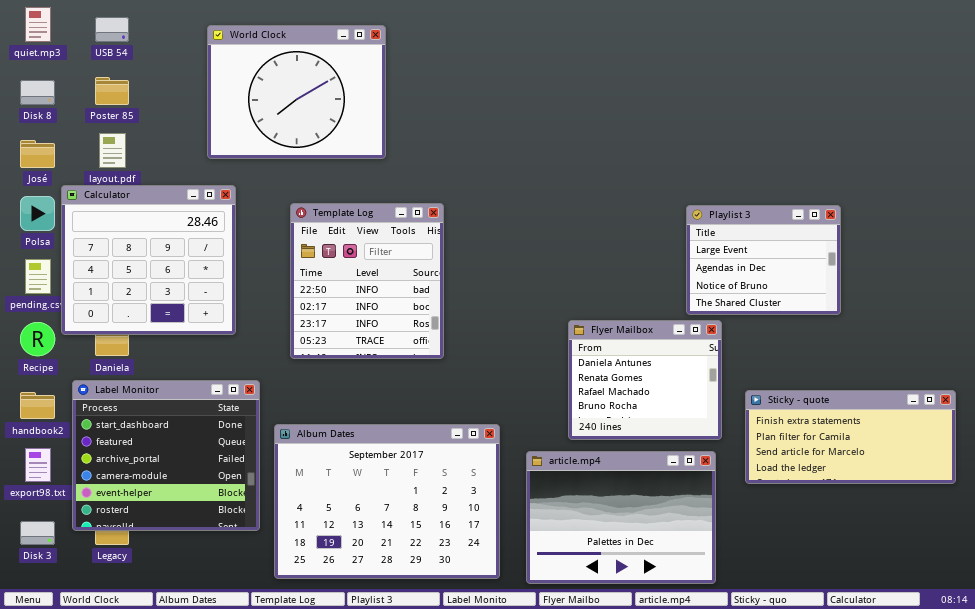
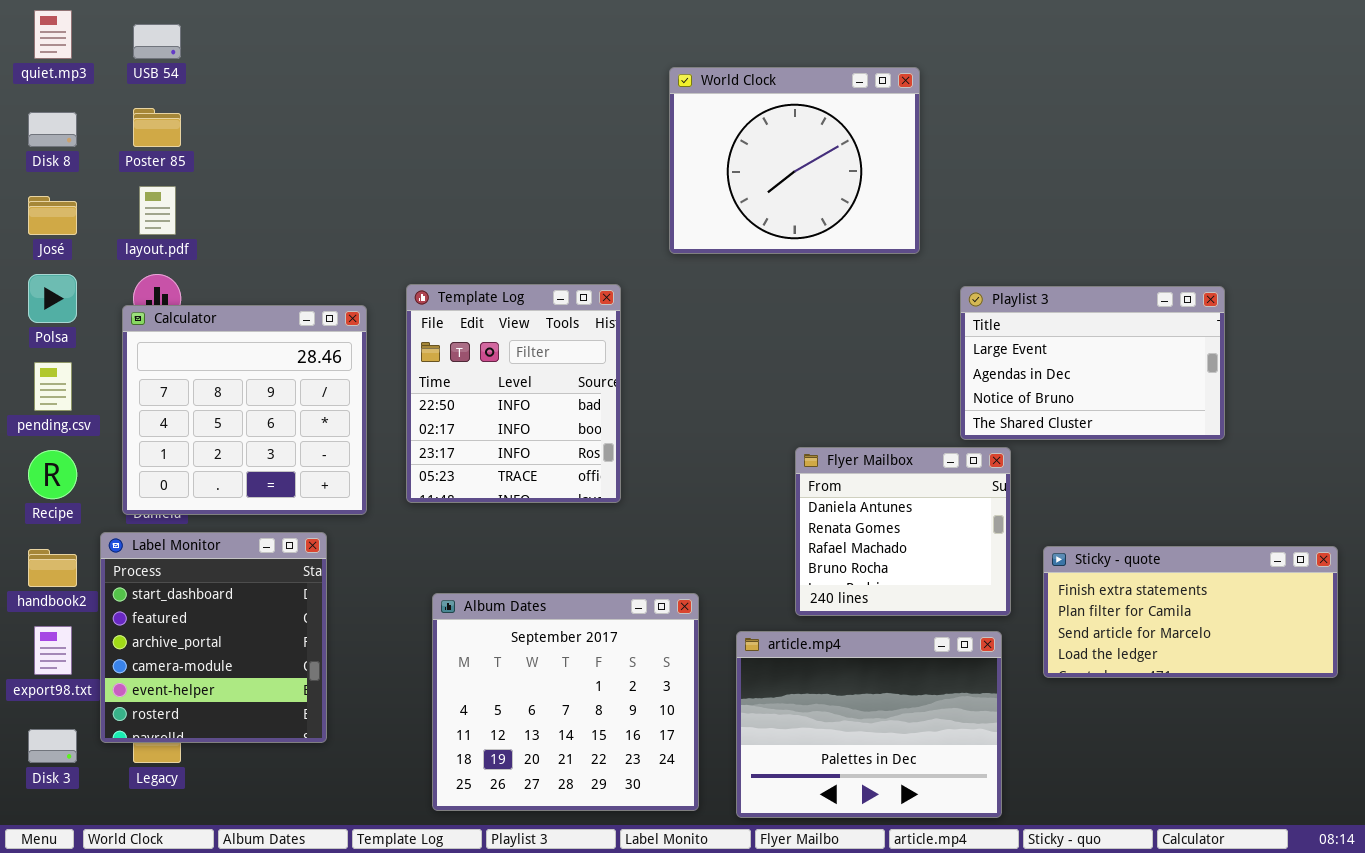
World Clock: [207,25,386,159] -> [669,67,920,254], moved
Calculator: [61,185,236,335] -> [122,305,367,515], moved
Playlist 3: [686,205,841,315] -> [960,286,1225,440], resized
Label Monitor: [72,380,260,531] -> [100,532,327,743], resized
Album Dates: [274,424,500,579] -> [432,593,699,811], resized

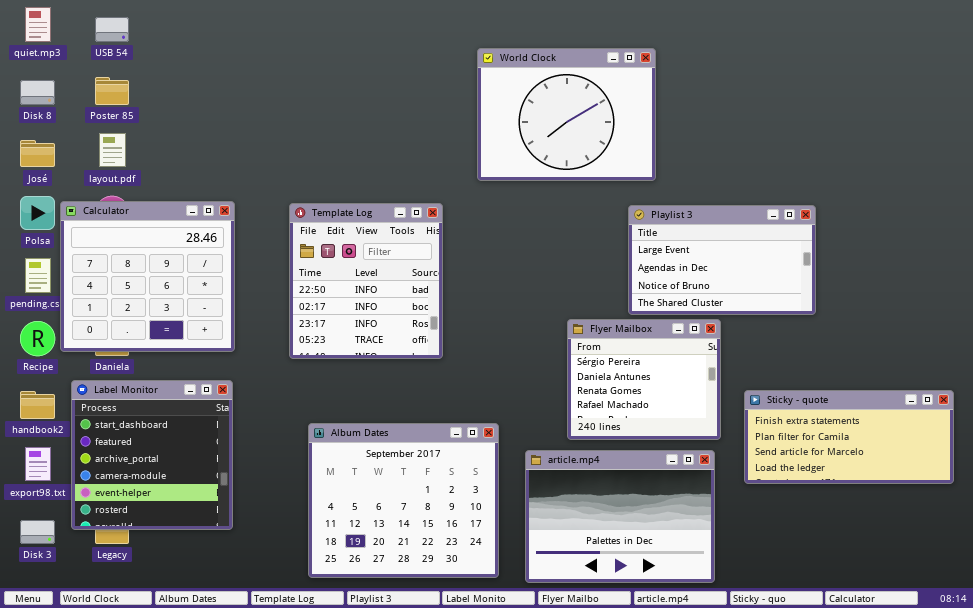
Playlist 3: [960,286,1225,440] -> [628,205,816,315], moved
Calculator: [122,305,367,515] -> [60,201,235,352], moved
Flyer Mailbox: [795,447,1011,616] -> [567,319,721,440], scrolled up 1 row

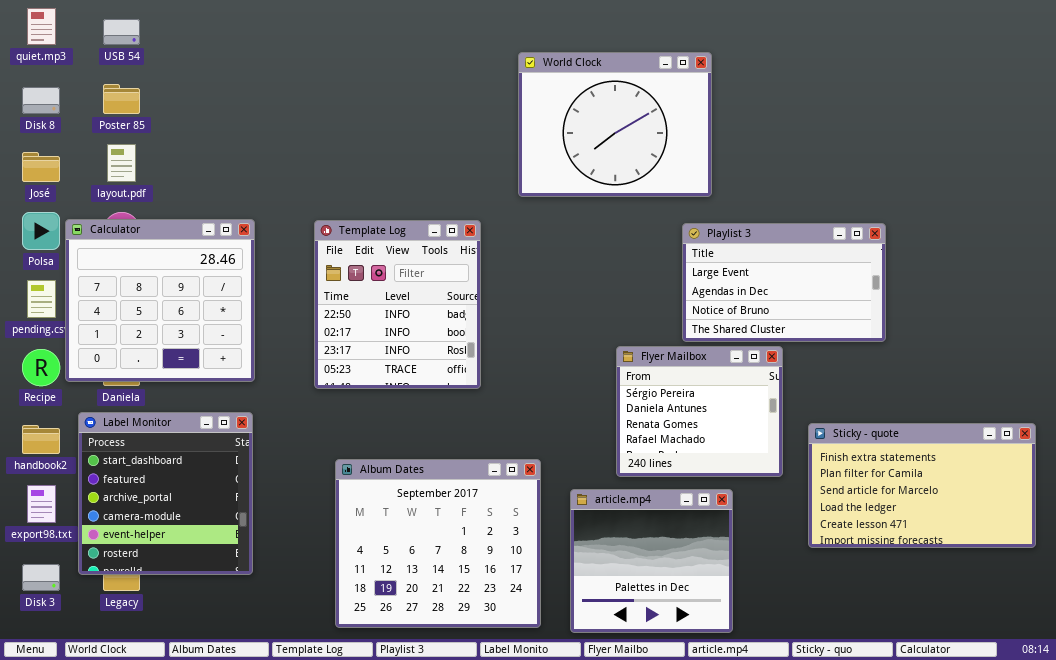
Sticky - quote: [744,390,954,484] -> [808,423,1036,548], resized
article.mp4: [525,450,715,583] -> [570,489,733,633], resized

